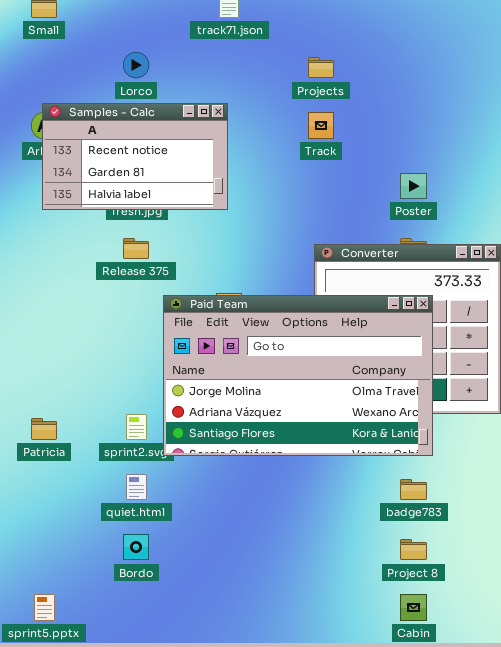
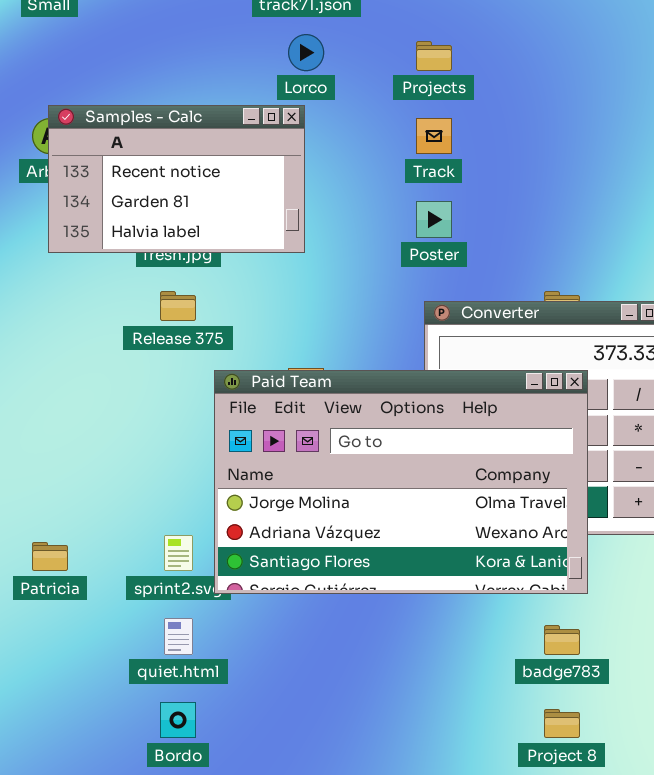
Lorco: [123,52,149,78] -> [288,34,324,71], moved
Poster: [400,173,427,199] -> [416,201,452,238], moved

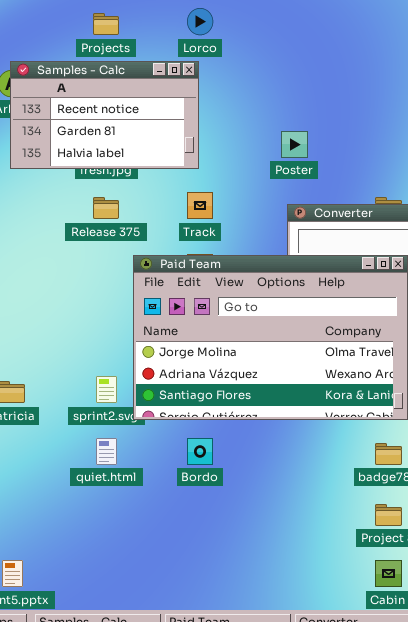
Projects: [416,41,452,71] -> [93,13,119,35], moved
Track: [416,118,452,154] -> [187,192,213,219], moved
Bordo: [160,702,196,738] -> [187,438,213,465], moved

